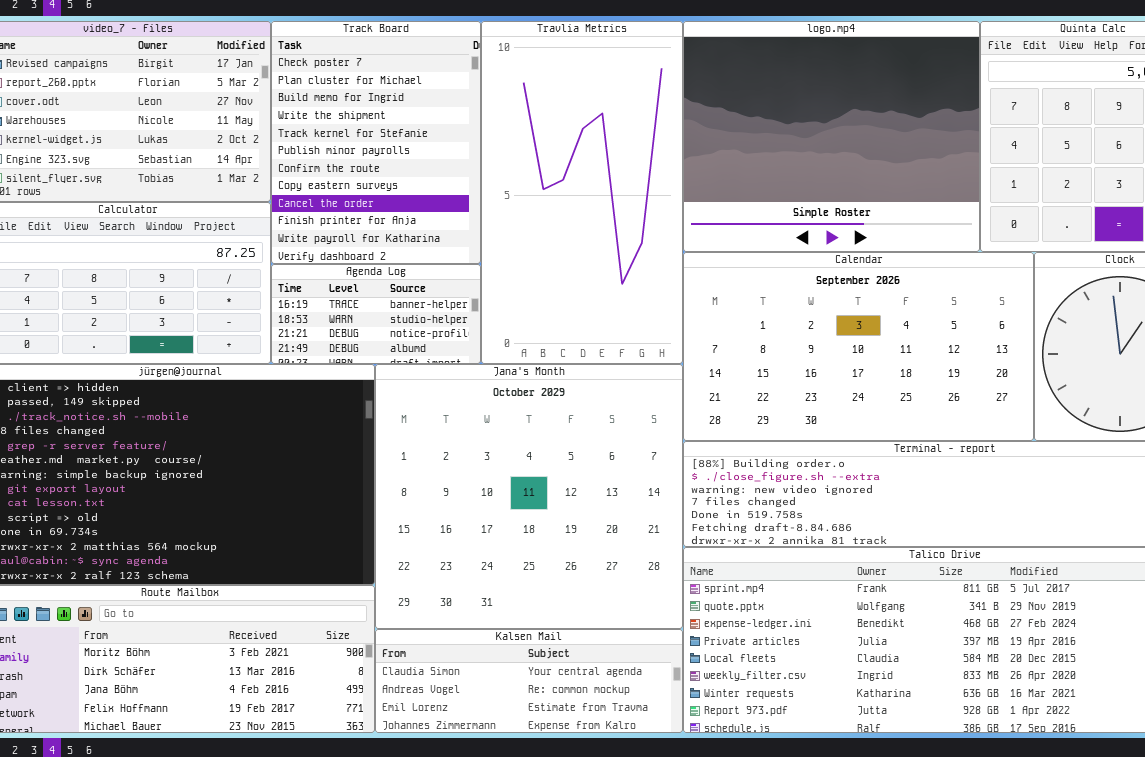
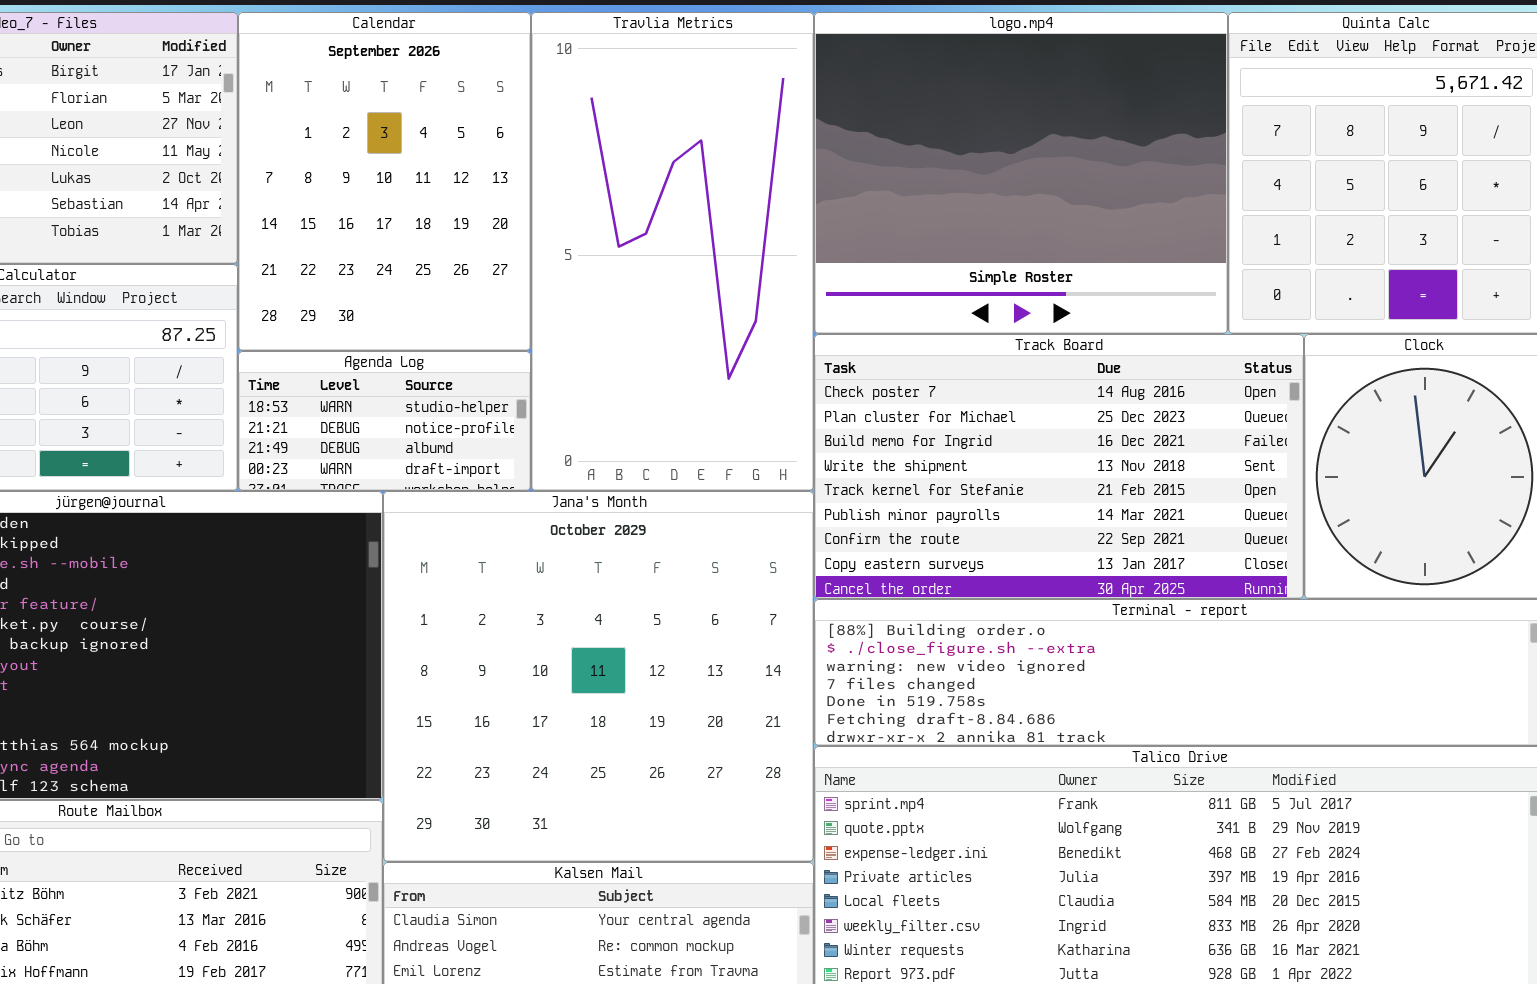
Track Board: [271,21,481,264] -> [814,334,1304,599], moved, resized
Calendar: [683,252,1034,441] -> [238,12,531,351], moved, resized
Agenda Log: [271,264,481,364] -> [238,351,531,491], scrolled down 1 row

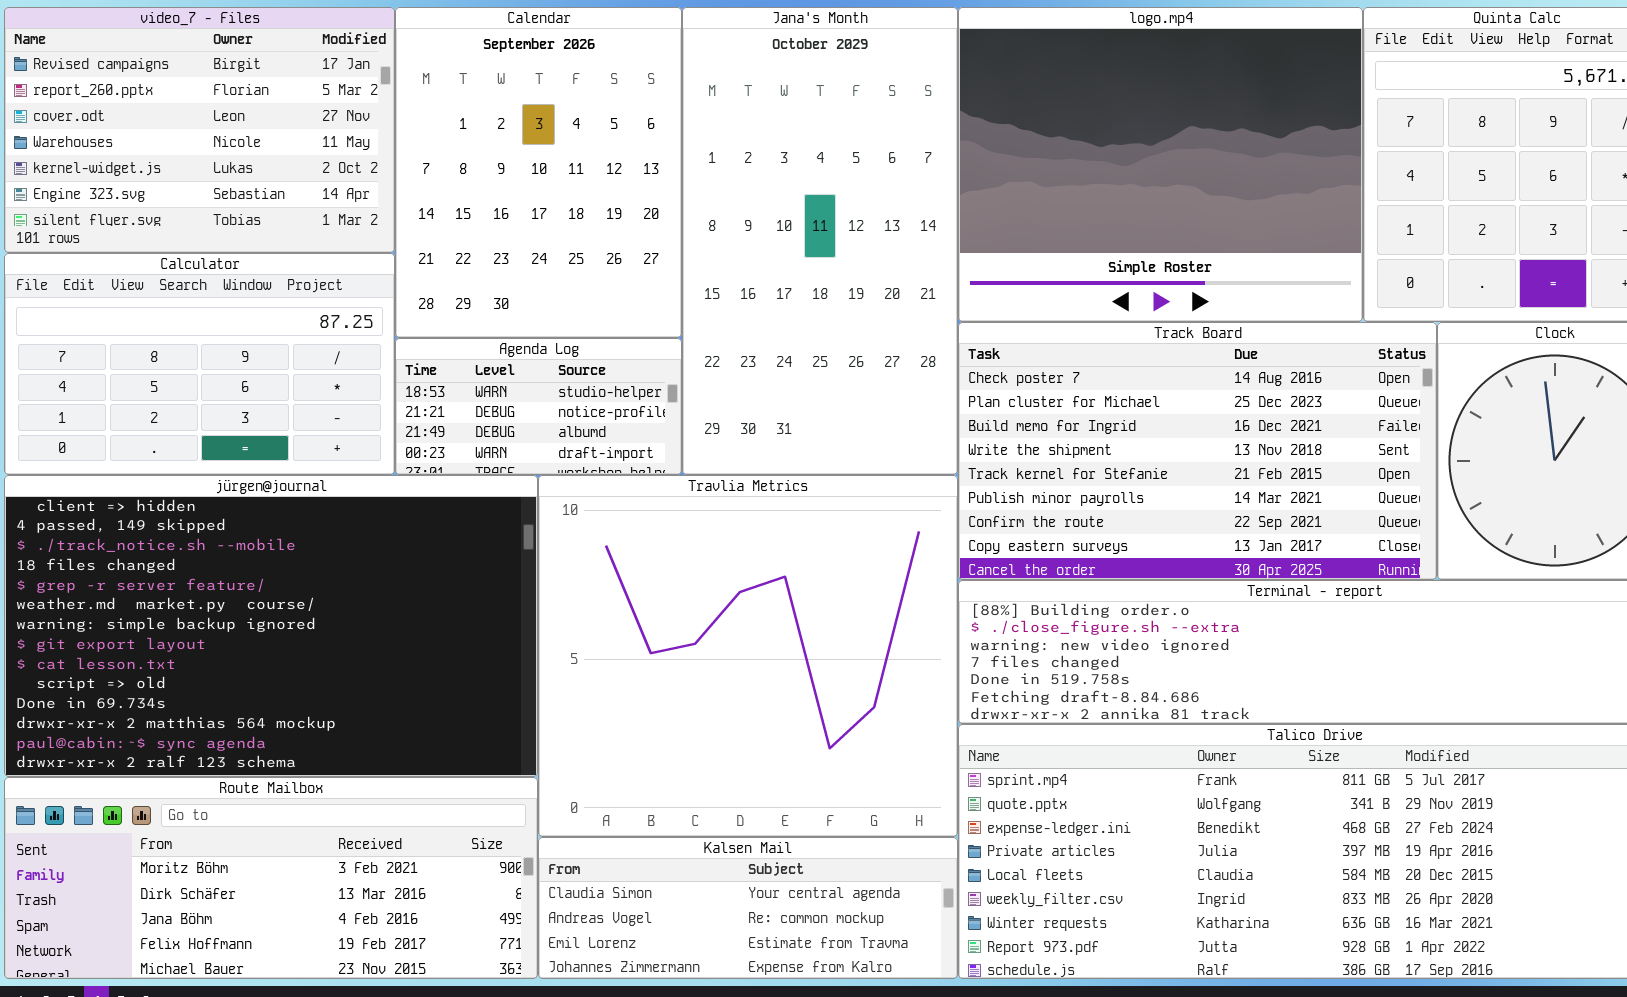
Travlia Metrics: [531,12,814,491] -> [538,475,958,837], moved, resized
Jana's Month: [383,491,814,862] -> [682,7,958,475], moved, resized

